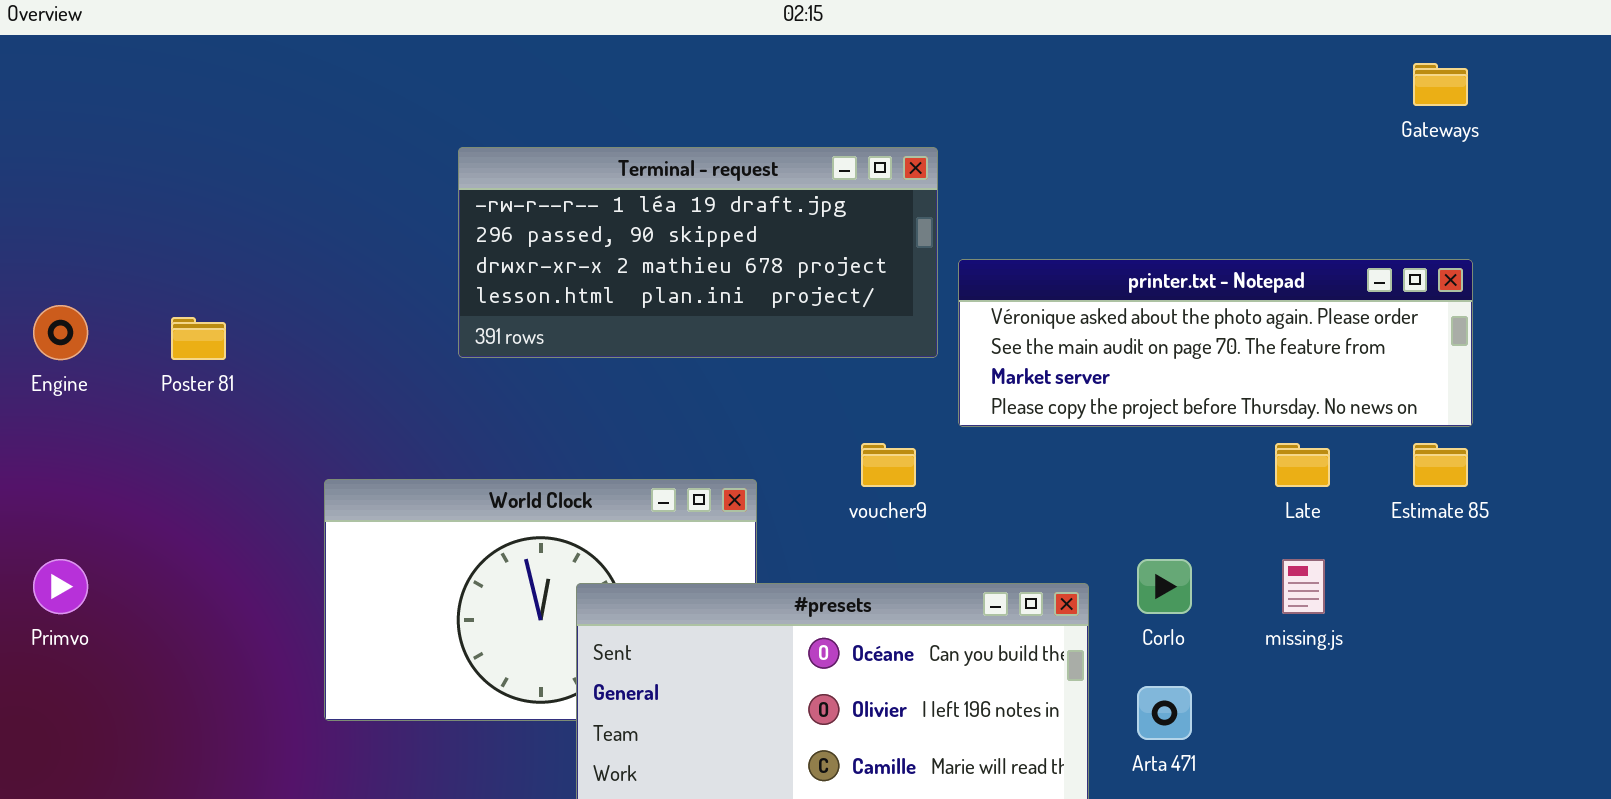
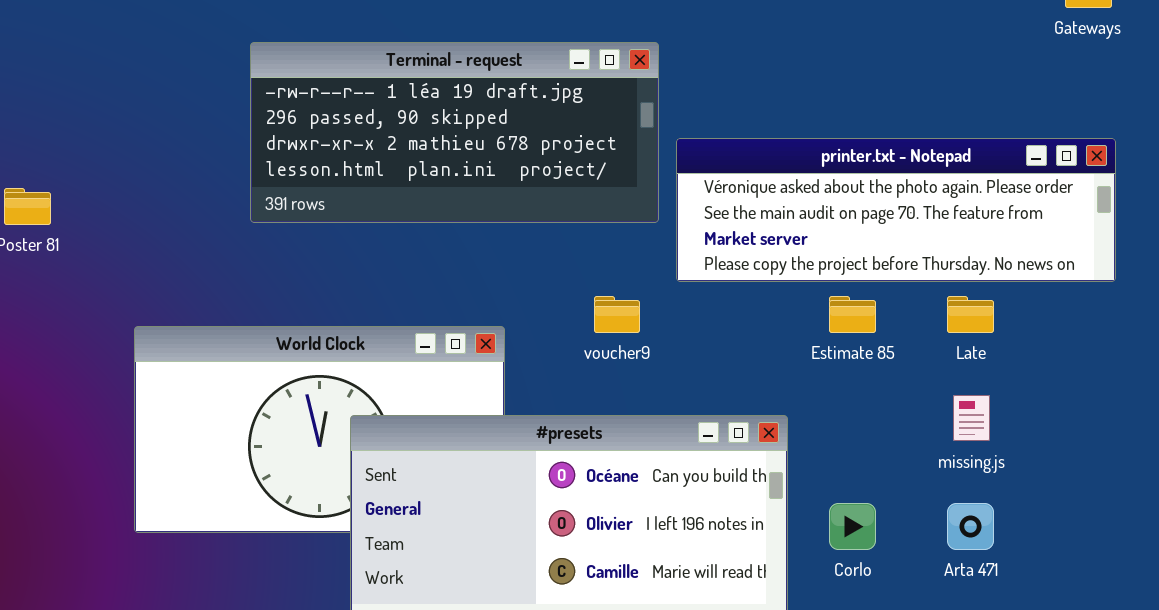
Estimate 85: [1413,443,1468,487] -> [829,296,876,333], moved
Corlo: [1137,559,1192,614] -> [829,503,876,550], moved
Arta 471: [1137,686,1192,740] -> [947,503,994,550], moved

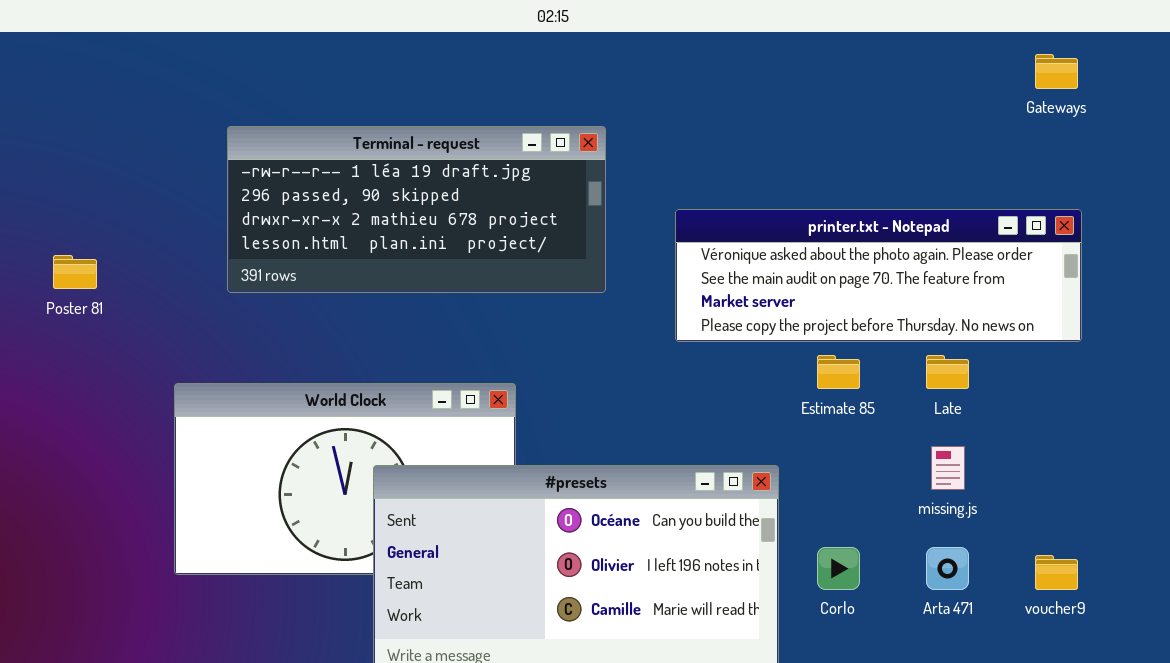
Terminal - request: [250,42,659,223] -> [227,126,606,293], moved
voucher9: [594,296,640,333] -> [1035,555,1078,590], moved

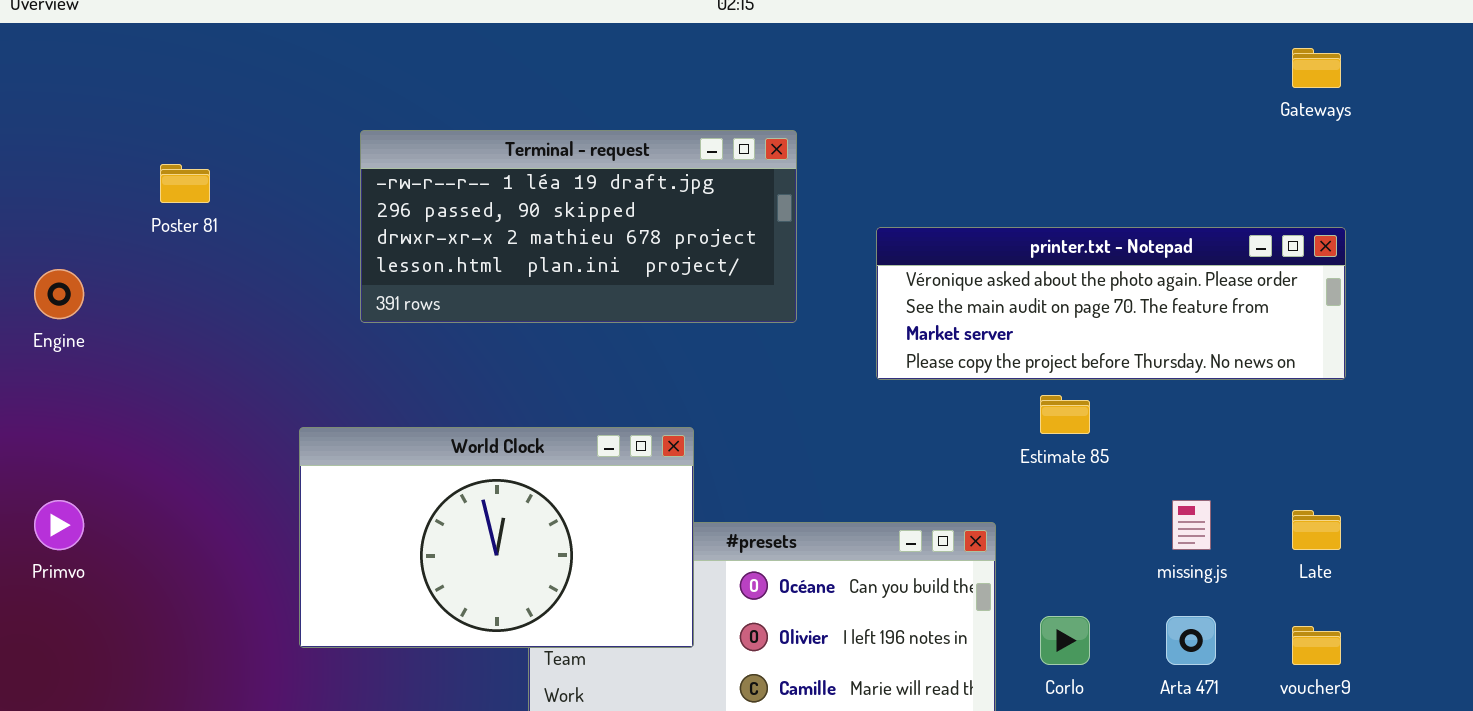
Poster 81: [53,255,97,289] -> [160,164,210,203], moved
Late: [926,355,969,389] -> [1292,510,1341,550], moved
World Clock: [174,383,516,575] -> [299,427,694,648], raised

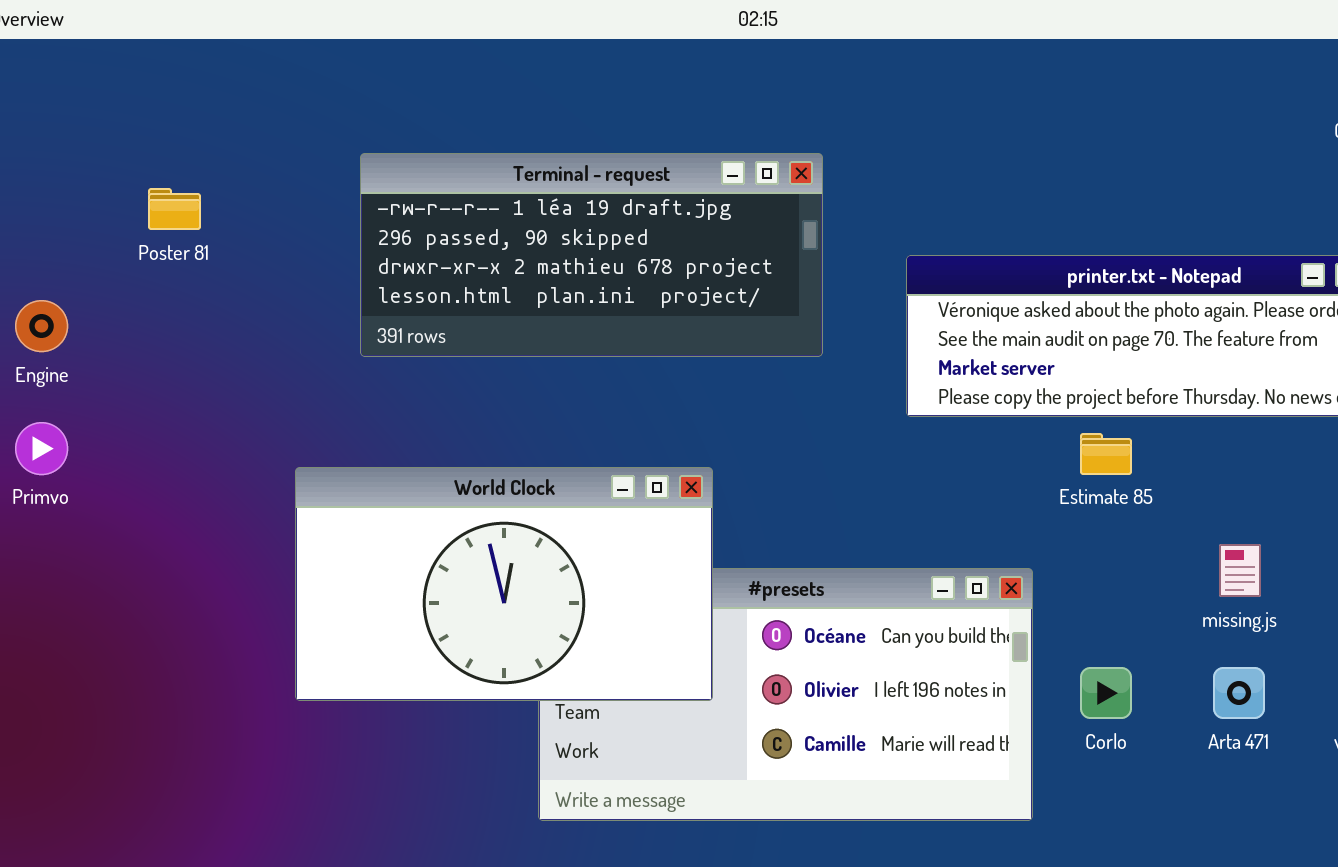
Primvo: [34,500,84,550] -> [15,422,68,475], moved

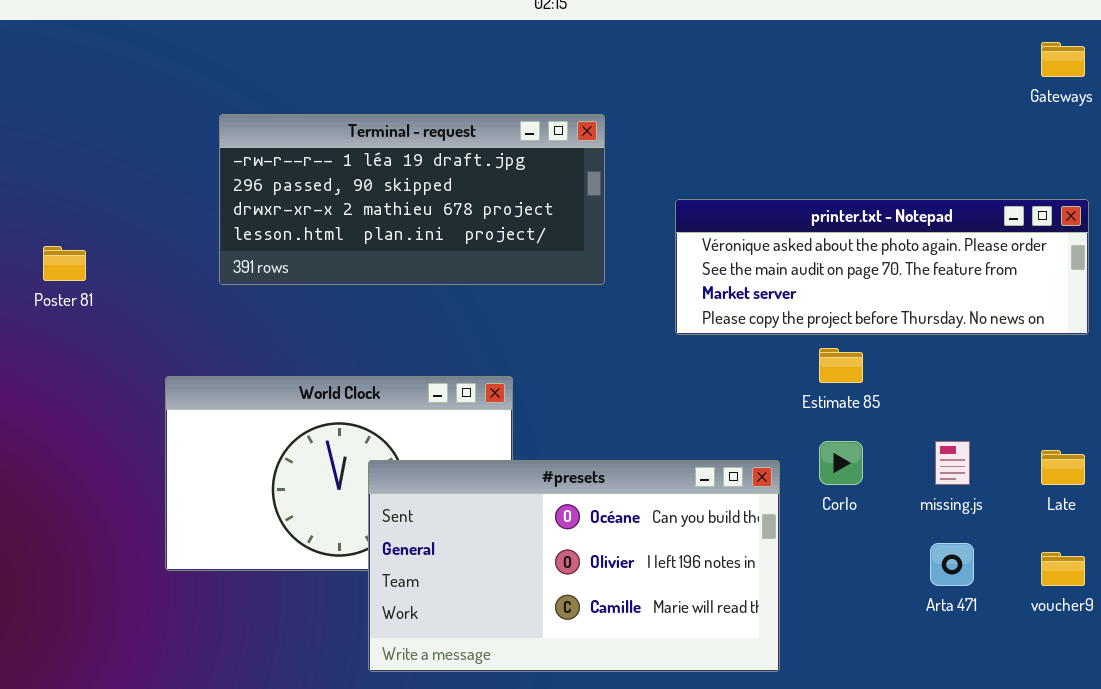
Poster 81: [148,188,201,230] -> [43,246,86,281], moved
#presets: [538,568,1033,821] -> [368,460,780,672], raised
Corlo: [1080,667,1132,719] -> [819,441,863,485], moved

